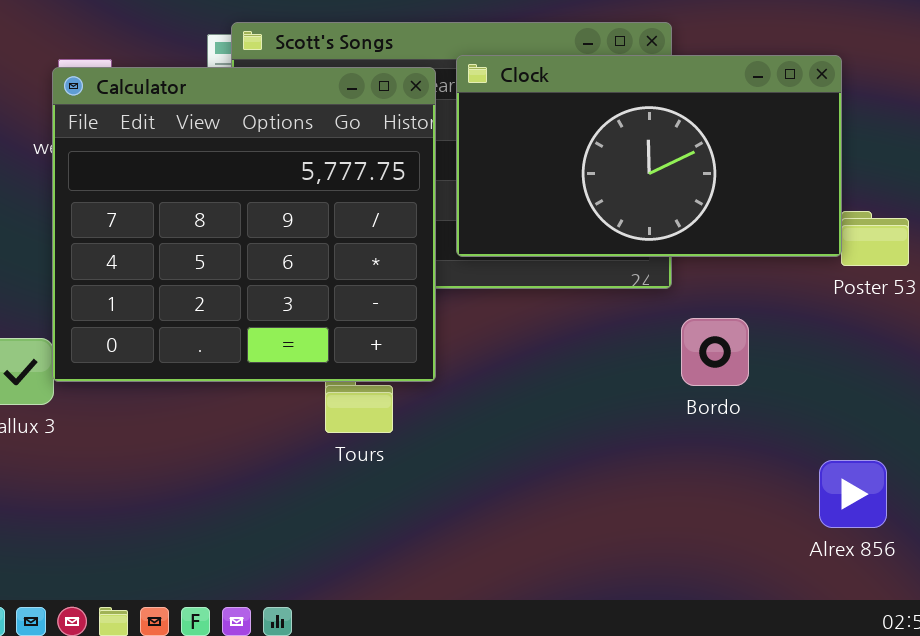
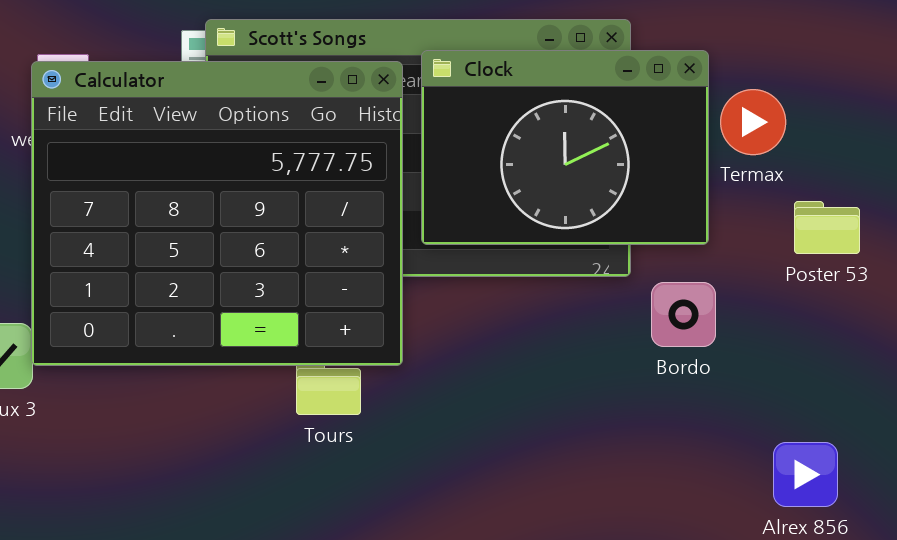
Clock: [456,55,842,257] -> [421,50,709,245], resized
Bordo: [681,318,749,386] -> [651,282,716,347], moved

